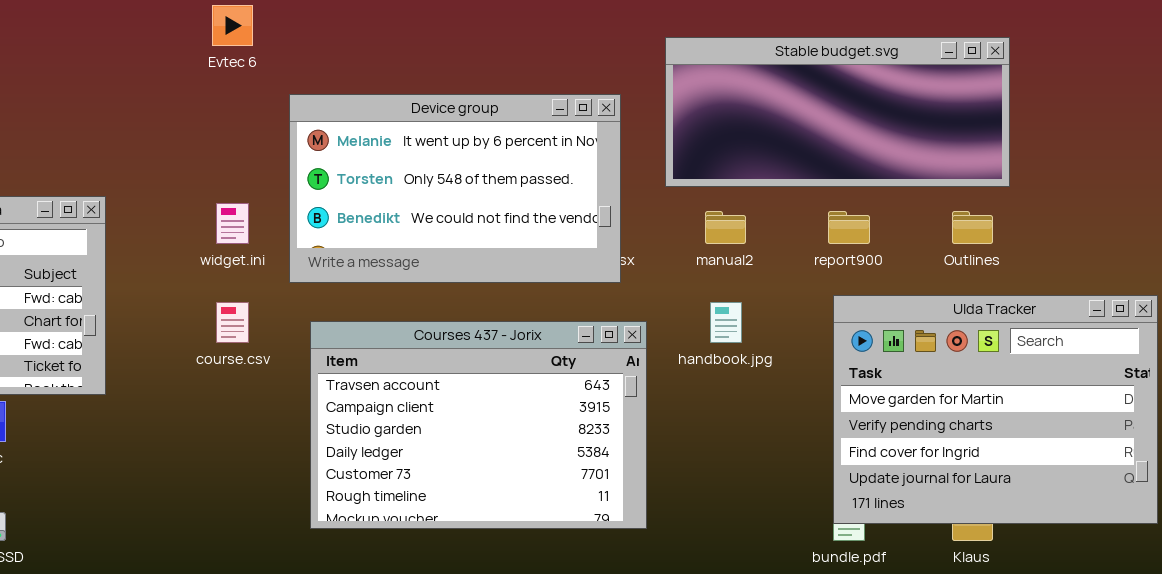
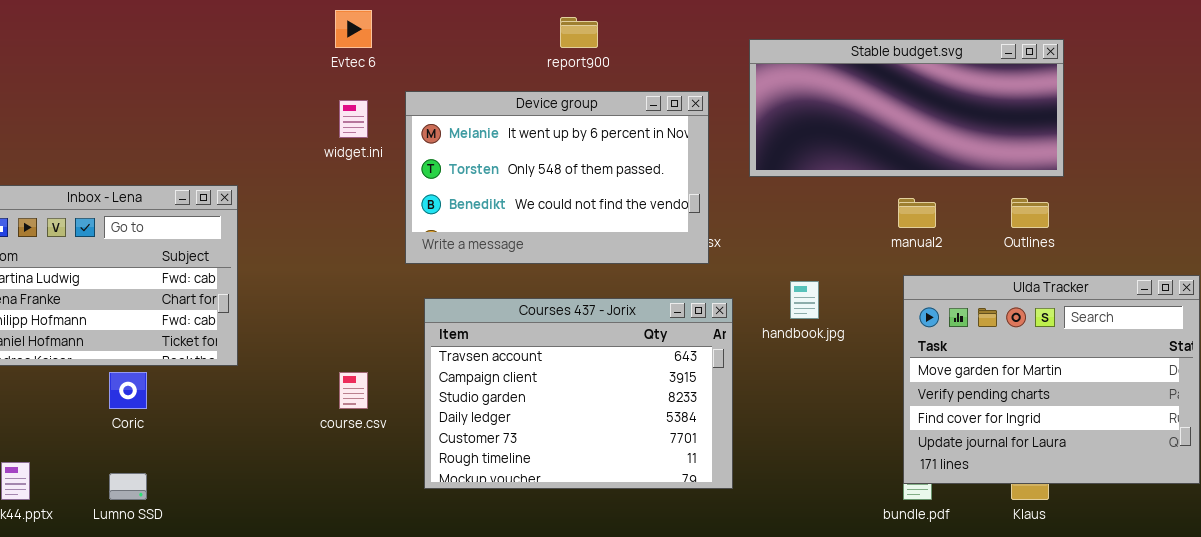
widget.ini: [216,203,249,244] -> [339,100,368,138], moved
manual2: [705,211,746,244] -> [898,198,936,228], moved
report900: [828,211,870,244] -> [560,17,598,48], moved
course.csv: [216,302,249,343] -> [339,372,368,409], moved

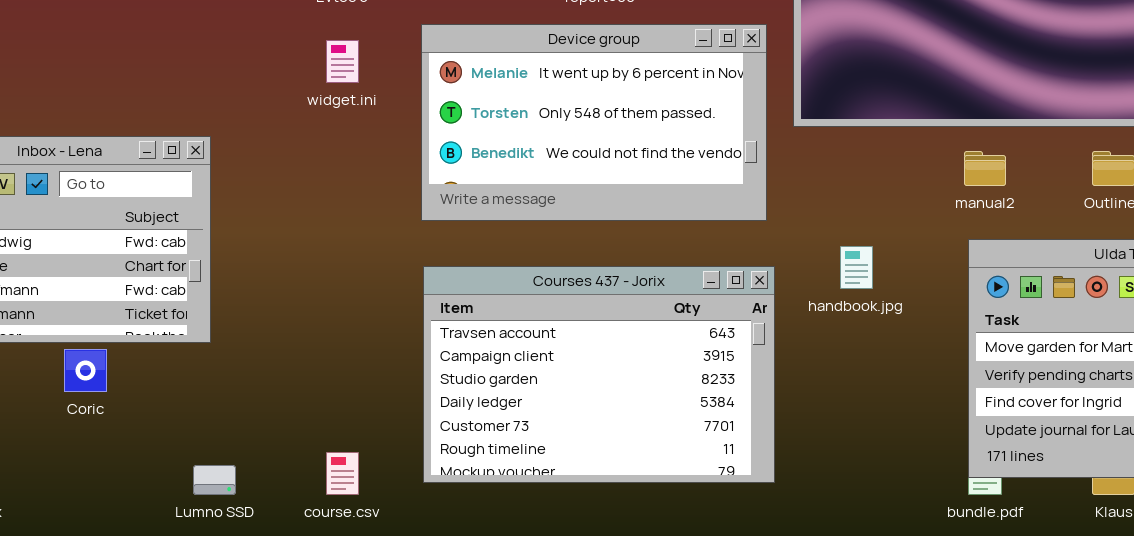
Device group: [405,91,709,264] -> [421,24,767,221], moved
course.csv: [339,372,368,409] -> [326,452,359,495], moved
Lumno SSD: [109,473,147,500] -> [193,465,236,495], moved

